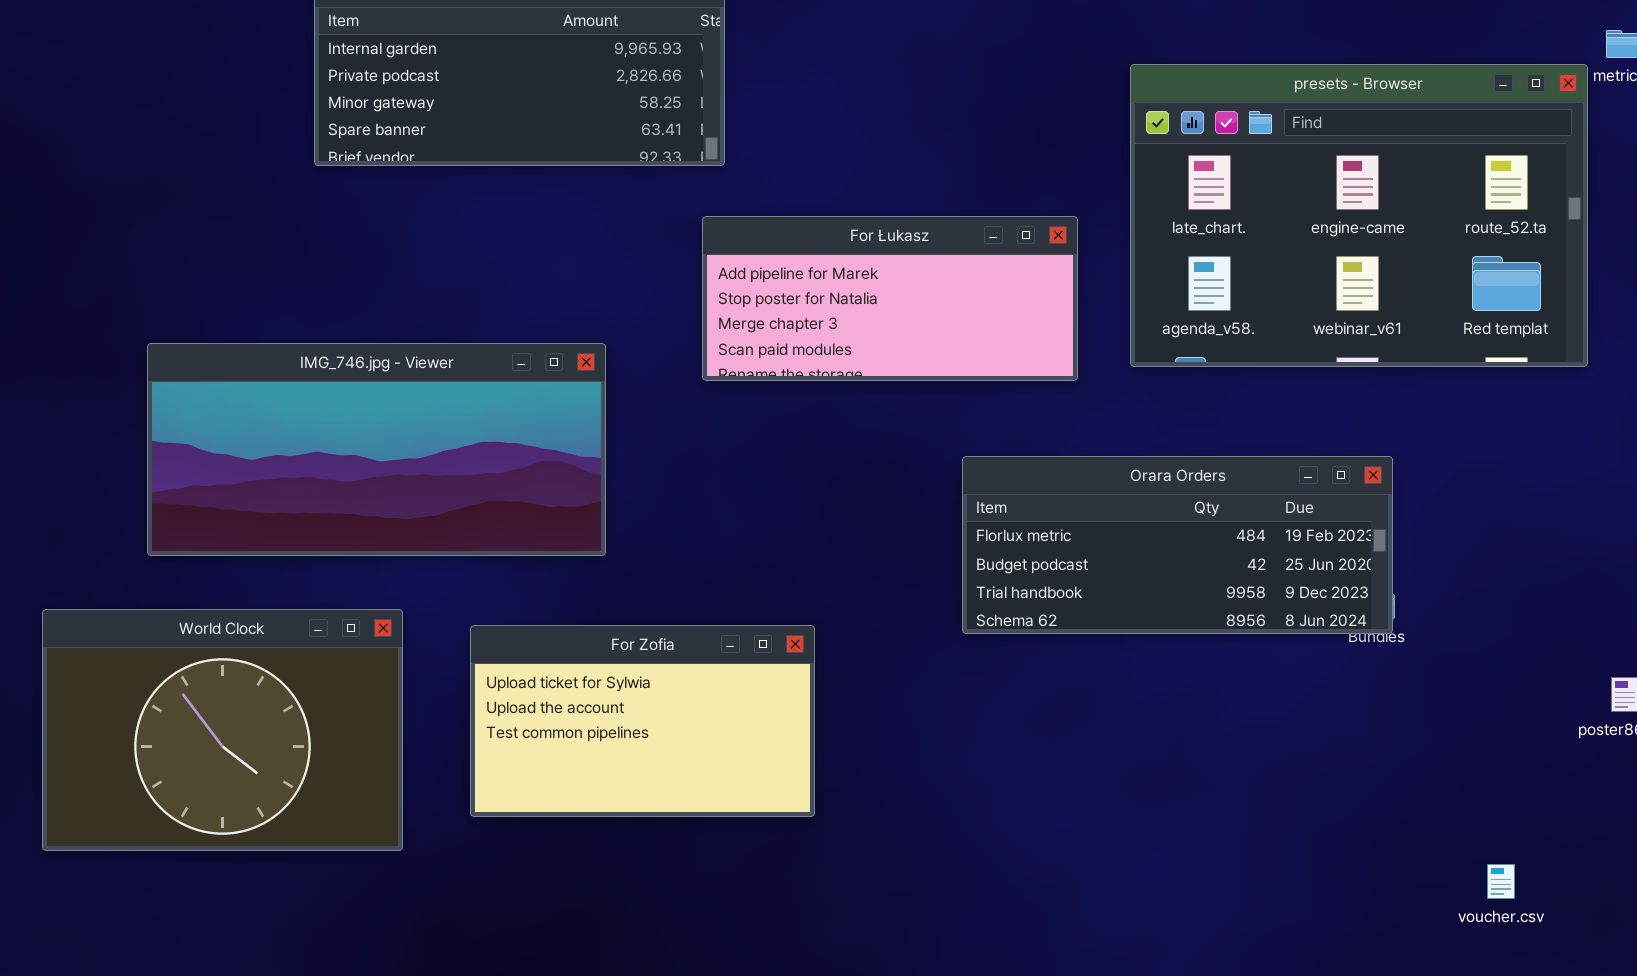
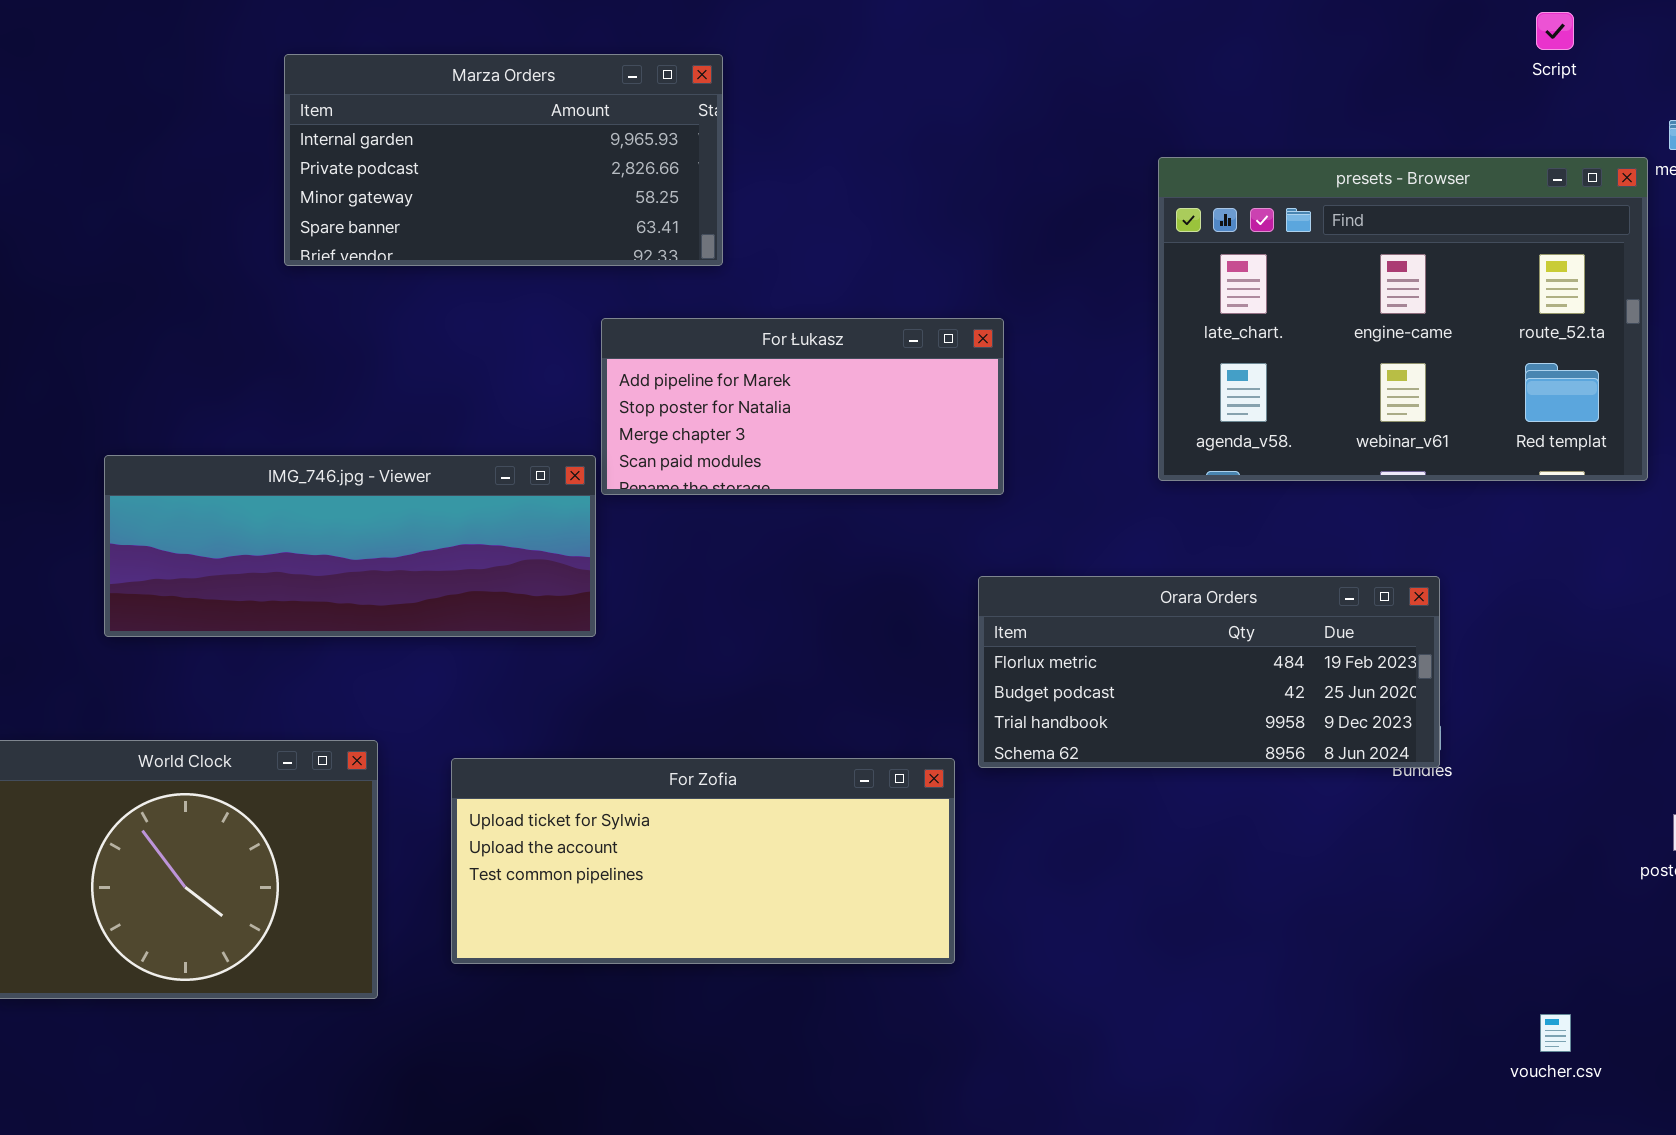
For Łukasz: [702,216,1078,381] -> [601,318,1004,495], moved
IMG_746.jpg - Viewer: [147,343,606,556] -> [104,455,596,637], resized
For Zofia: [470,625,815,817] -> [451,758,955,964], resized

